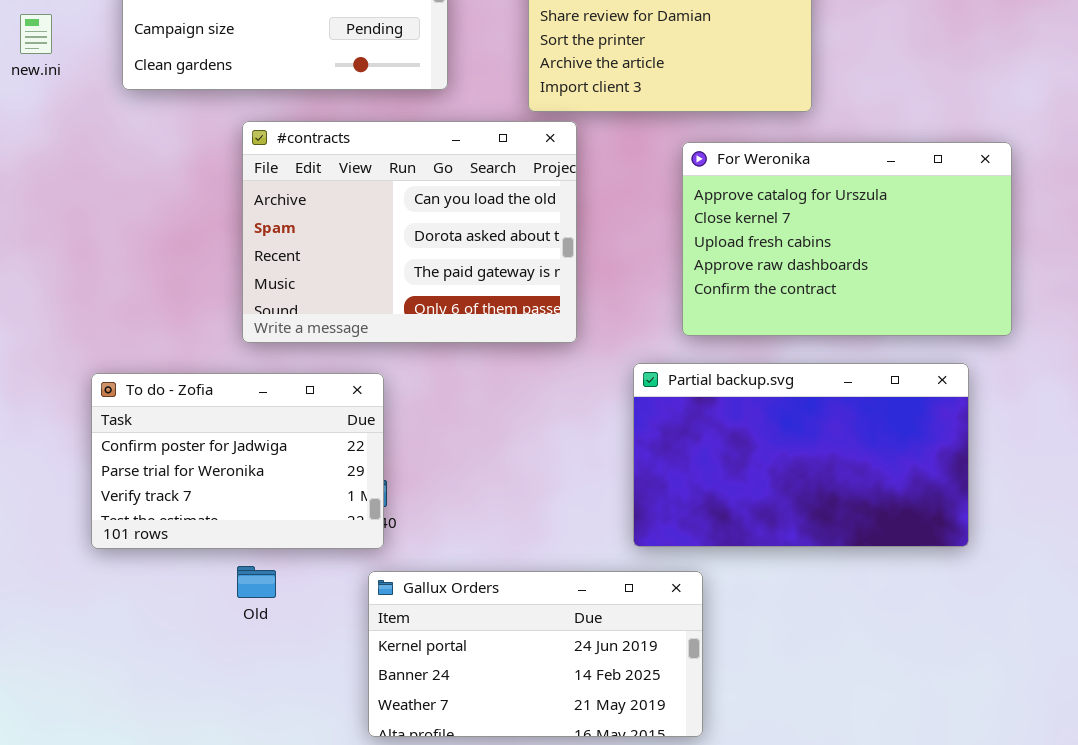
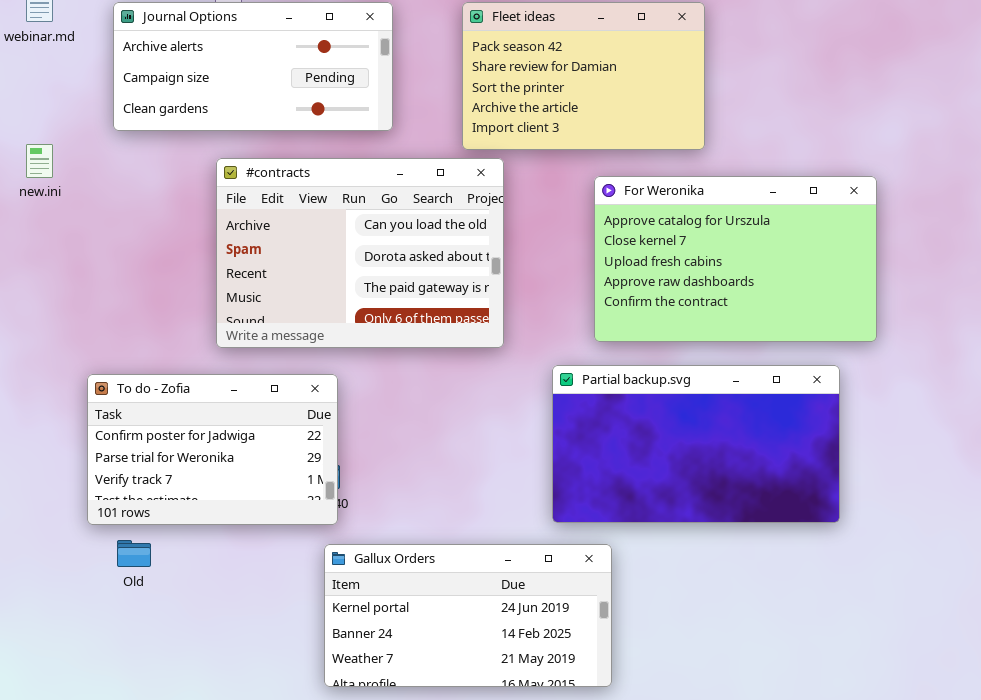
new.ini: [20,14,52,54] -> [26,144,53,178], moved
Old: [237,566,276,598] -> [117,540,151,567], moved

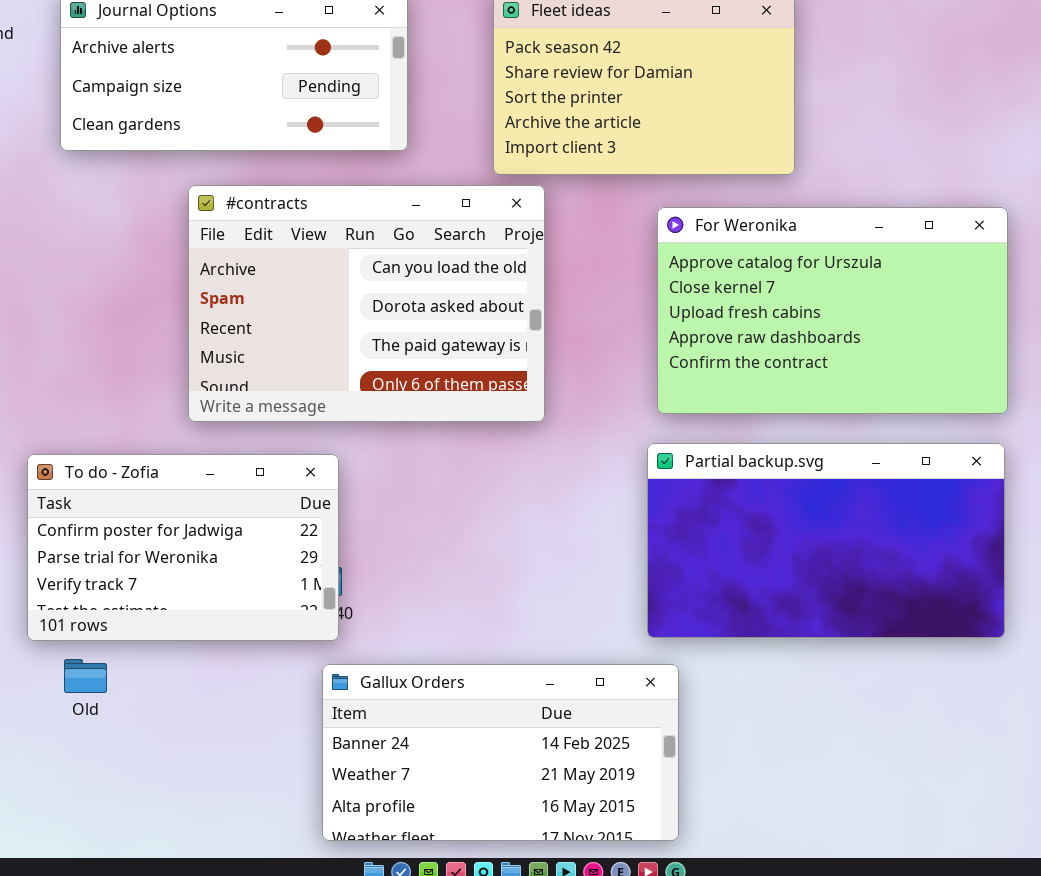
Partial backup.svg: [552,365,840,523] -> [647,443,1005,638], moved
Gallux Orders: [324,544,612,687] -> [322,664,679,841], scrolled down 1 row

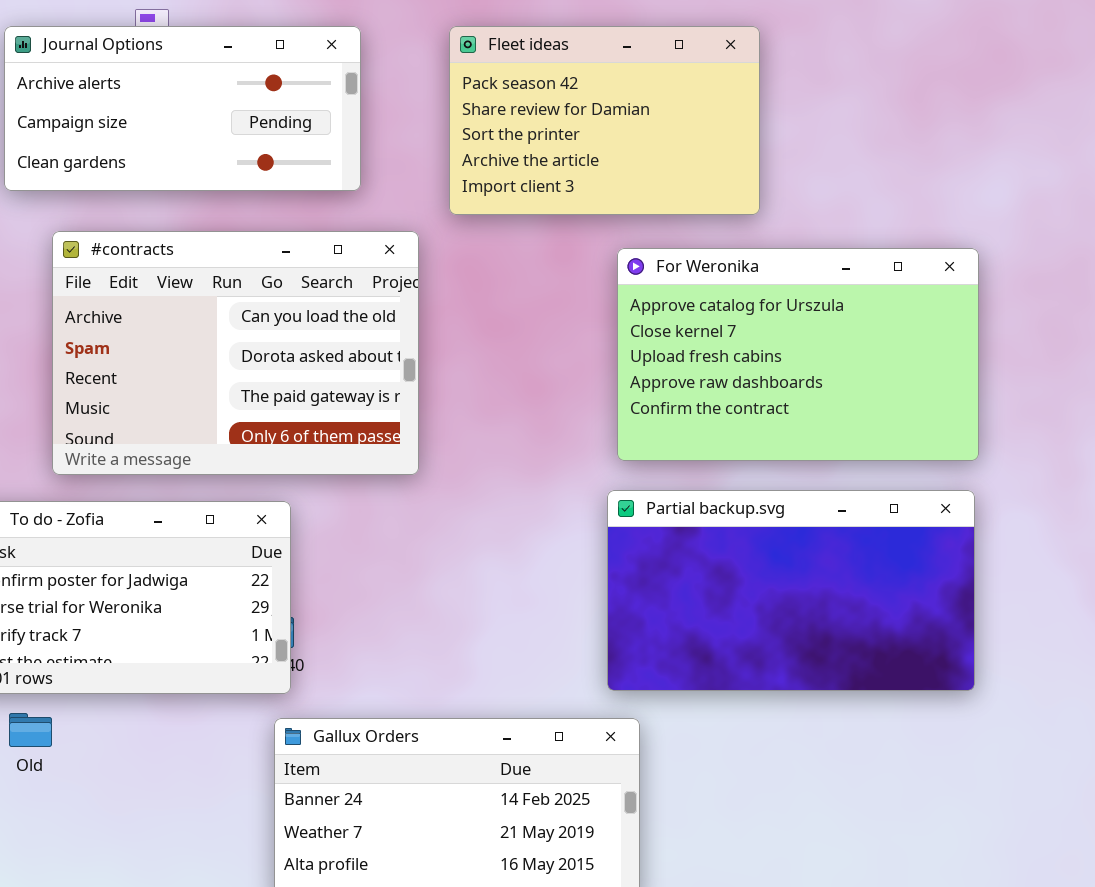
#contracts: [188,185,545,422] -> [52,231,419,475], moved

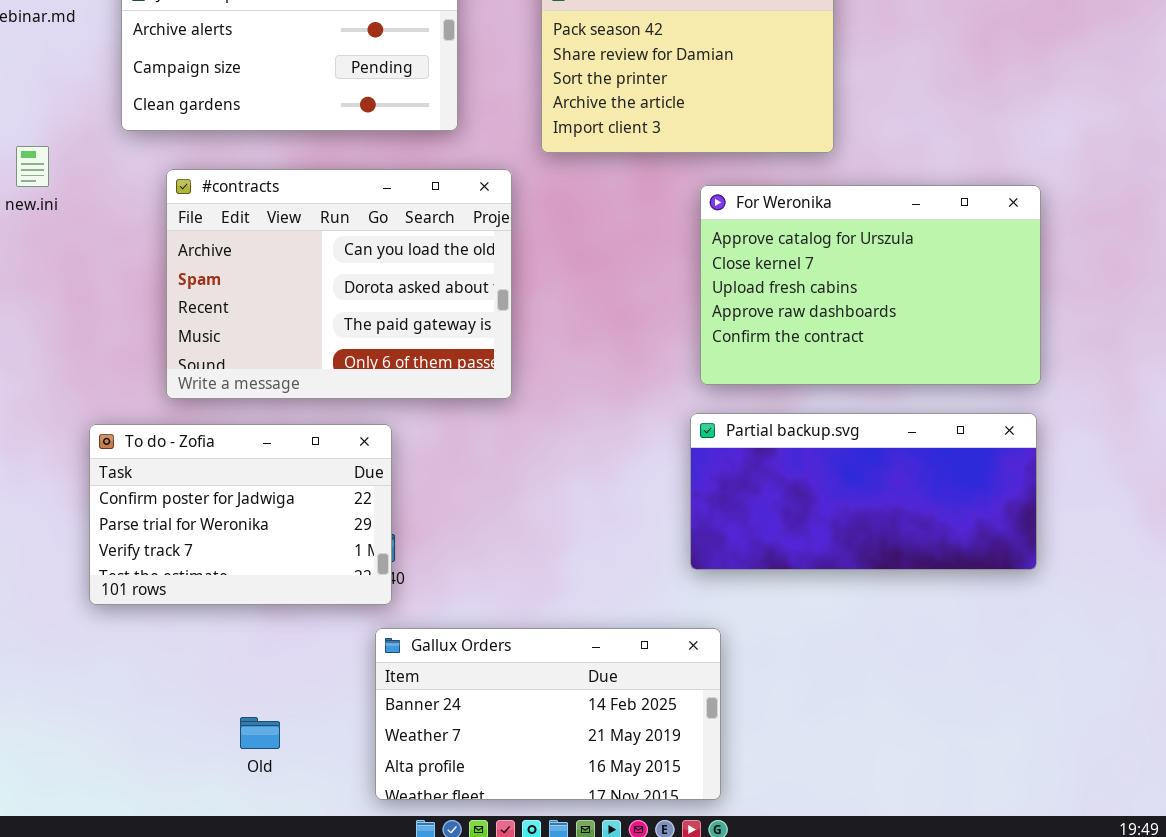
Partial backup.svg: [607,490,975,691] -> [690,413,1037,570], resized
Old: [9,713,52,747] -> [240,717,280,749], moved

